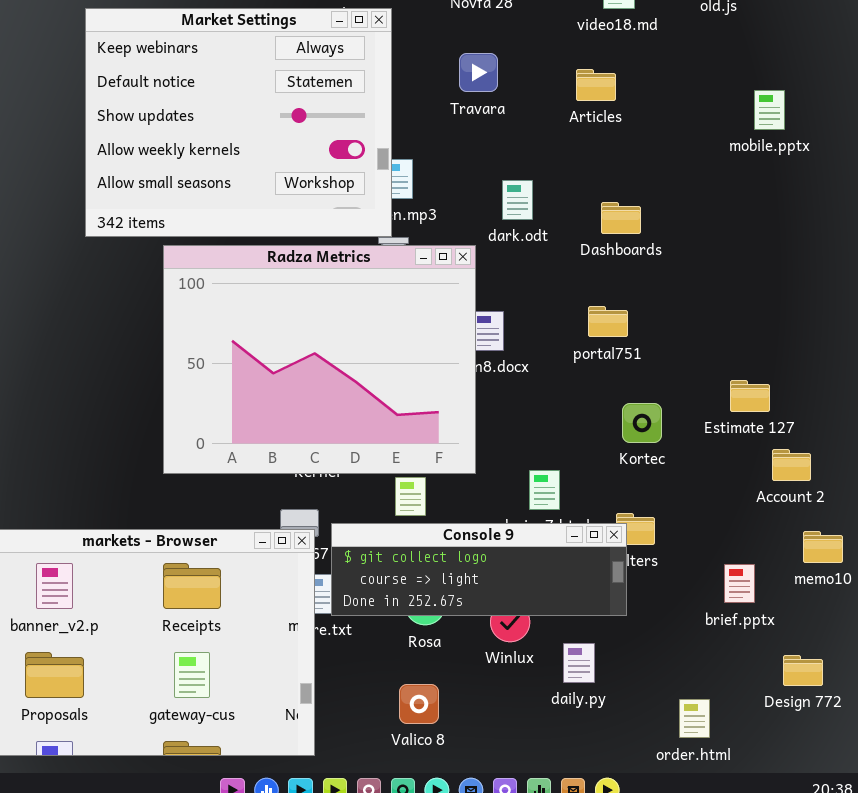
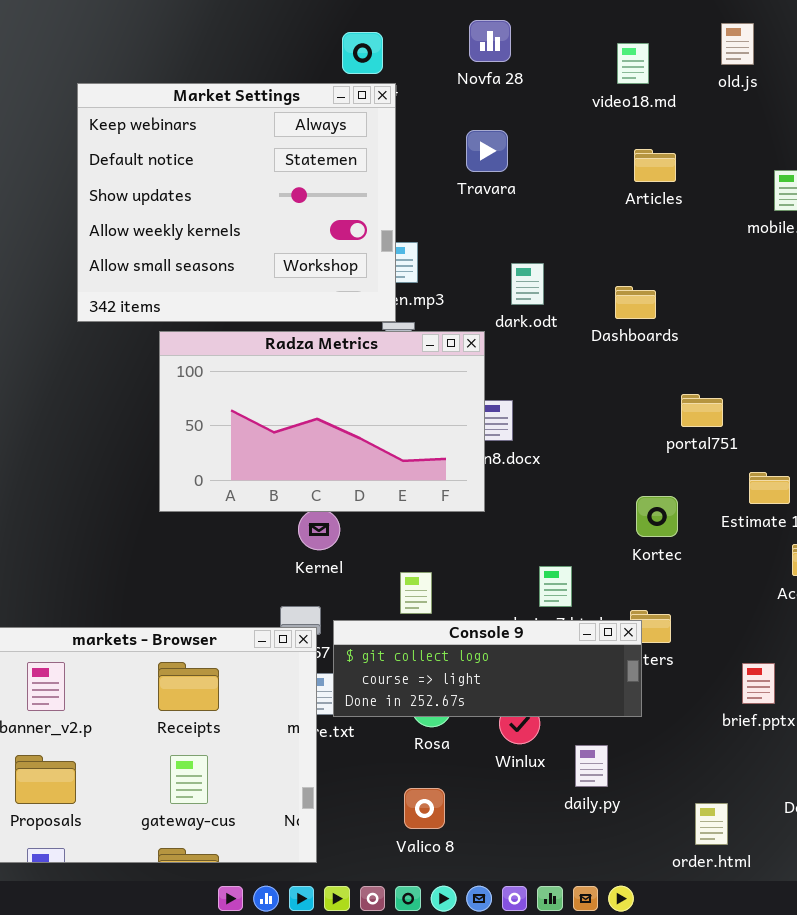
Articles: [576,69,616,101] -> [634,149,676,182], moved
Radza Metrics: [163,245,476,474] -> [159,331,485,512], resized
portal751: [588,306,628,337] -> [681,394,723,427], moved

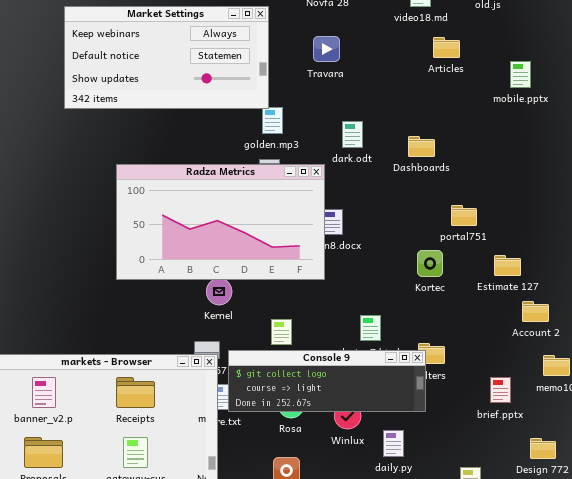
Market Settings: [77,83,396,322] -> [64,6,269,109], resized
Articles: [634,149,676,182] -> [433,37,460,58], moved
Kortec: [636,496,678,537] -> [417,250,443,277], moved

